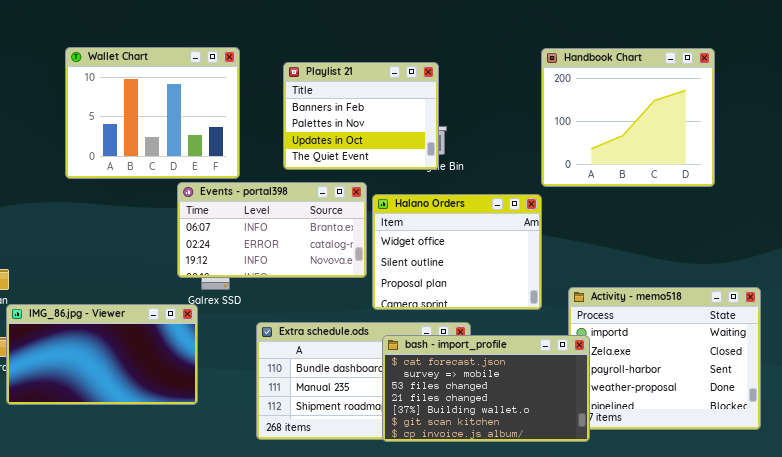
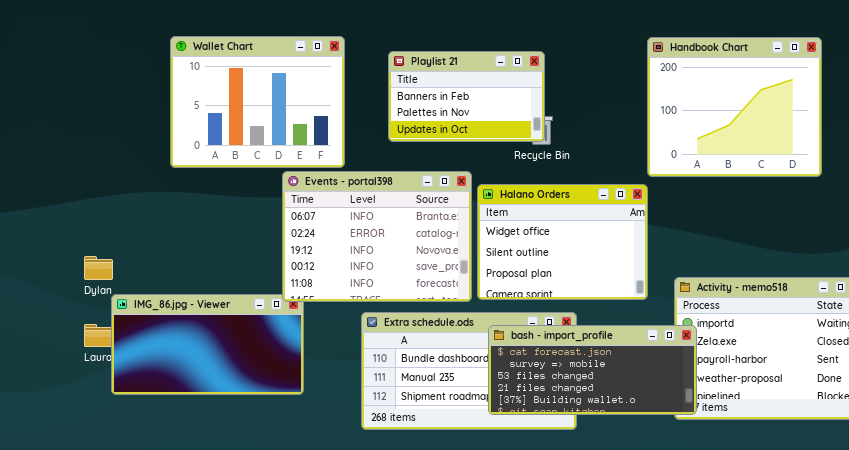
Playlist 21: [283,62,439,170] -> [388,51,545,142], resized
Events - portal398: [177,182,367,278] -> [282,171,472,302], resized
bash - import_profile: [382,335,590,442] -> [488,325,697,415], resized

